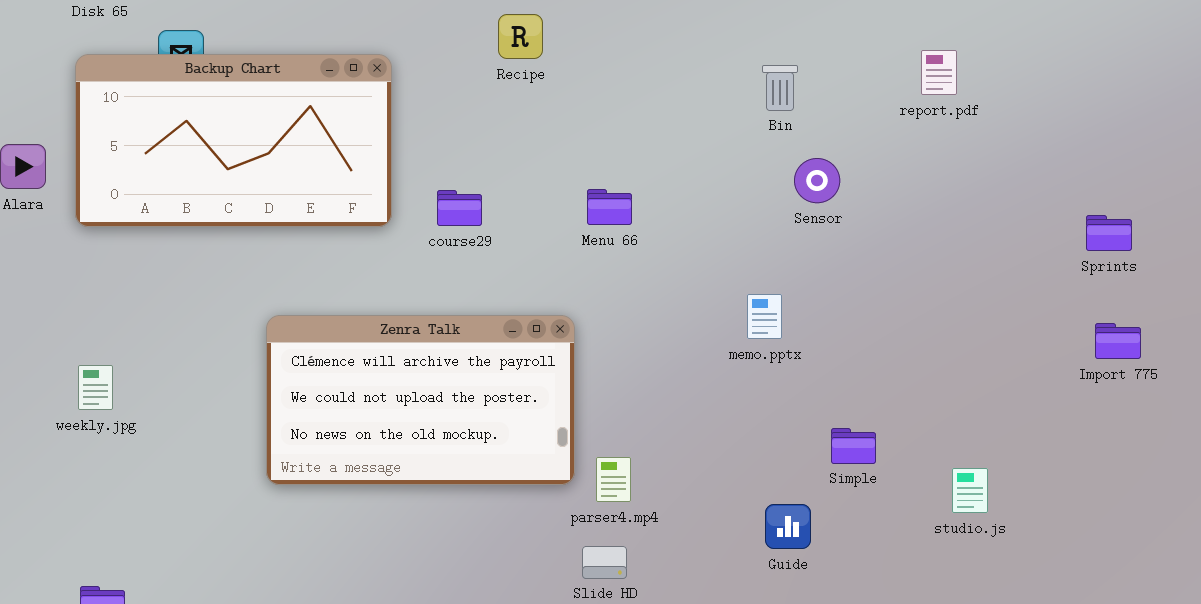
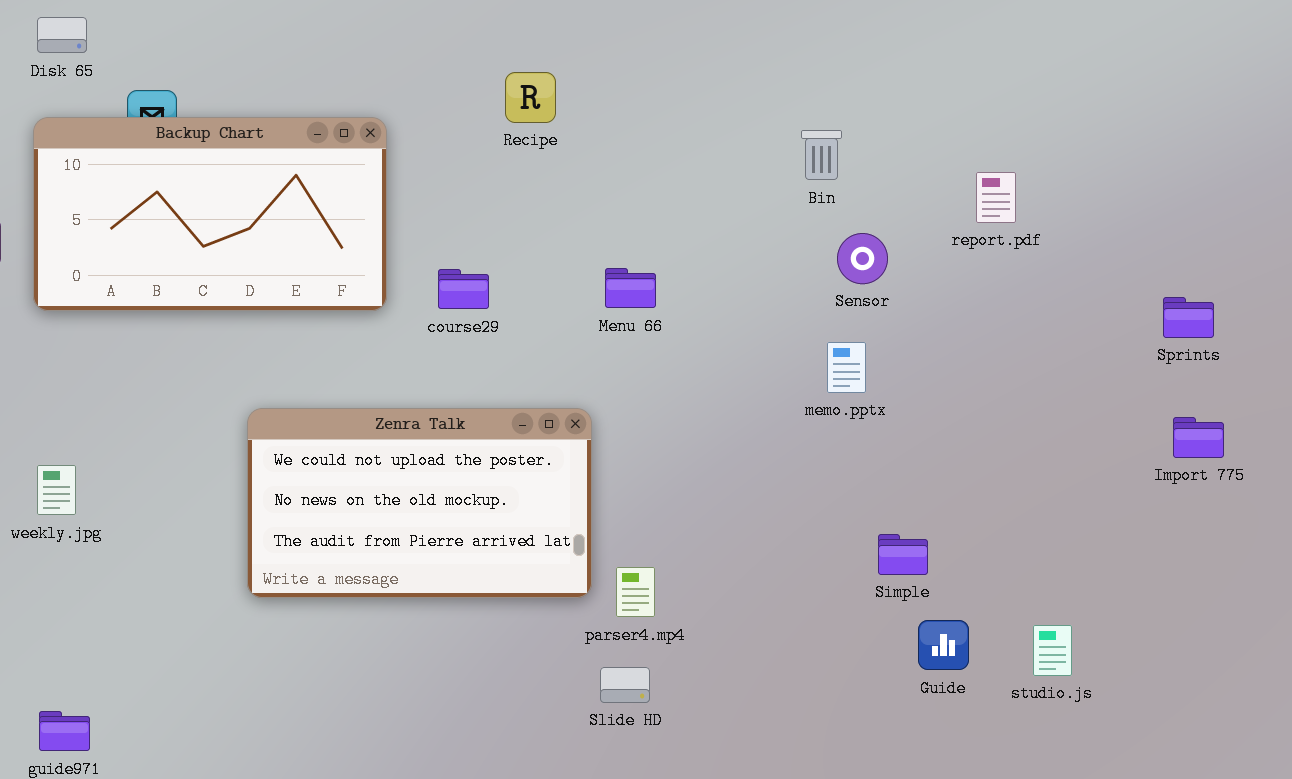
report.pdf: [921,50,957,95] -> [976,172,1016,223], moved
memo.pptx: [747,294,782,339] -> [827,342,866,393], moved
Zenra Talk: [266,315,575,485] -> [247,408,592,598], scrolled down 1 row
studio.js: [952,468,988,513] -> [1033,625,1072,676], moved
Guide: [765,504,811,549] -> [918,620,969,670], moved

